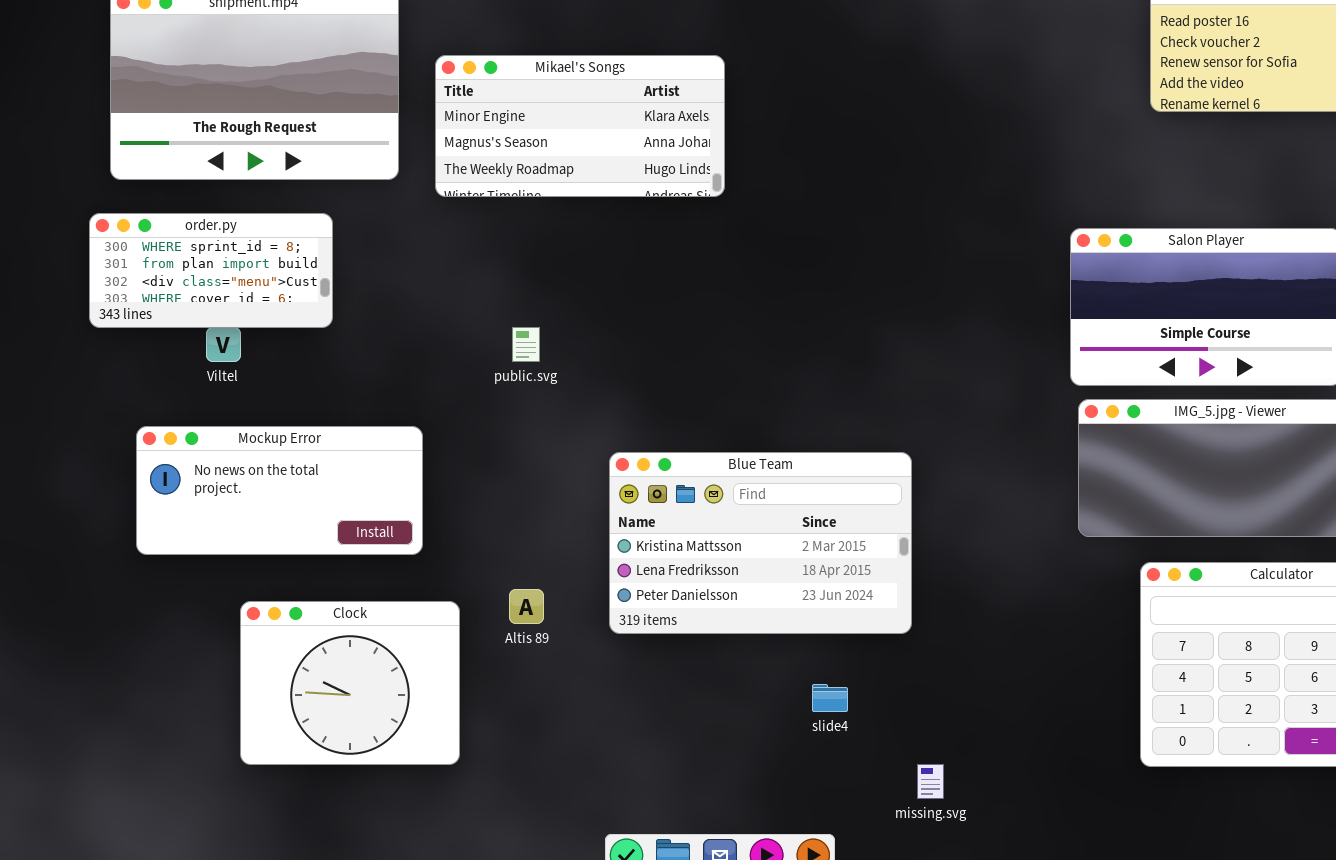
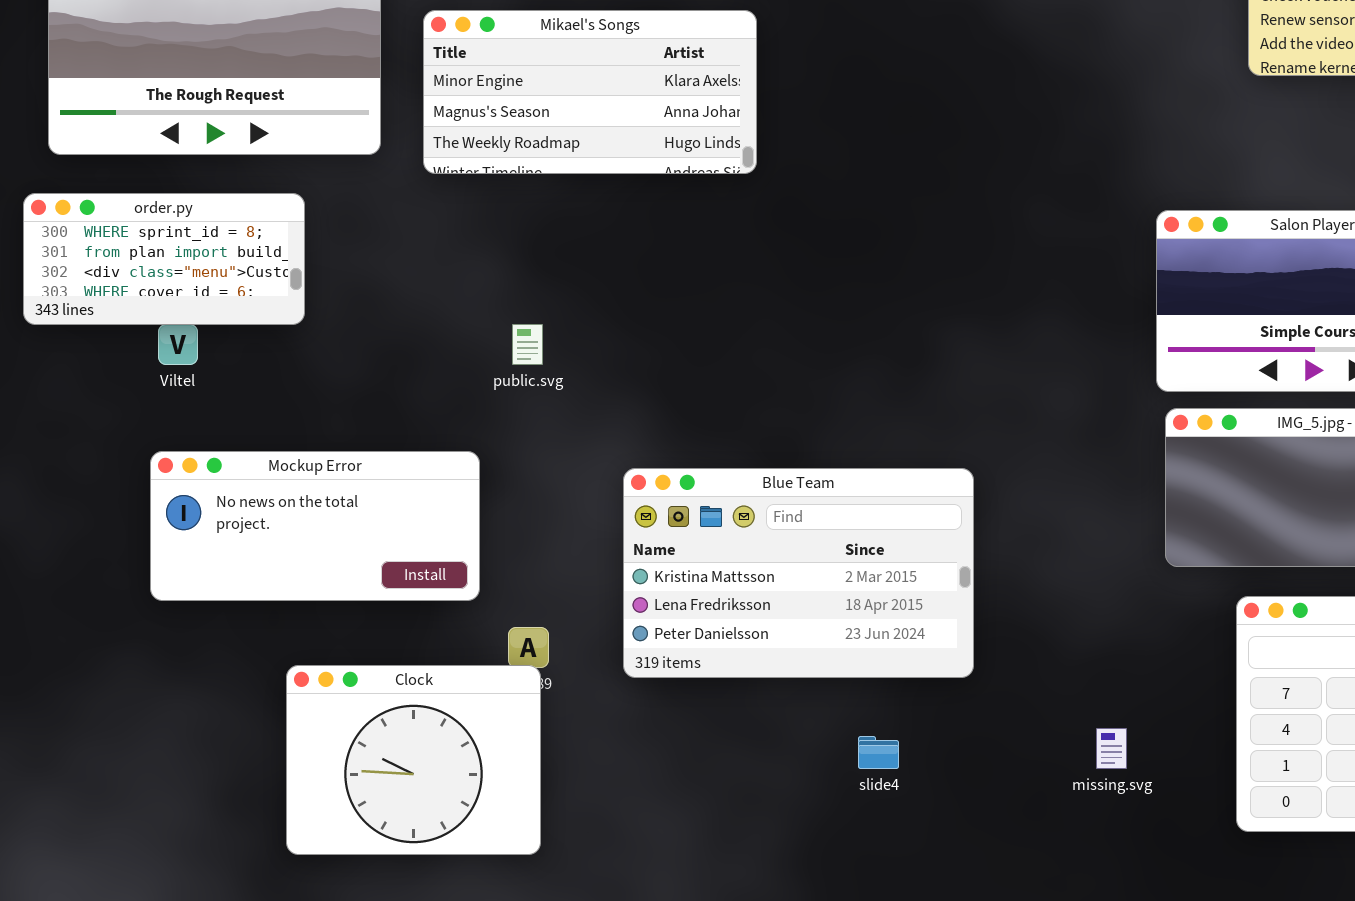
Mockup Error: [136,426,423,555] -> [150,451,480,601], moved
Clock: [240,601,460,765] -> [286,665,541,855], moved
missing.svg: [917,764,944,799] -> [1096,728,1127,769], moved

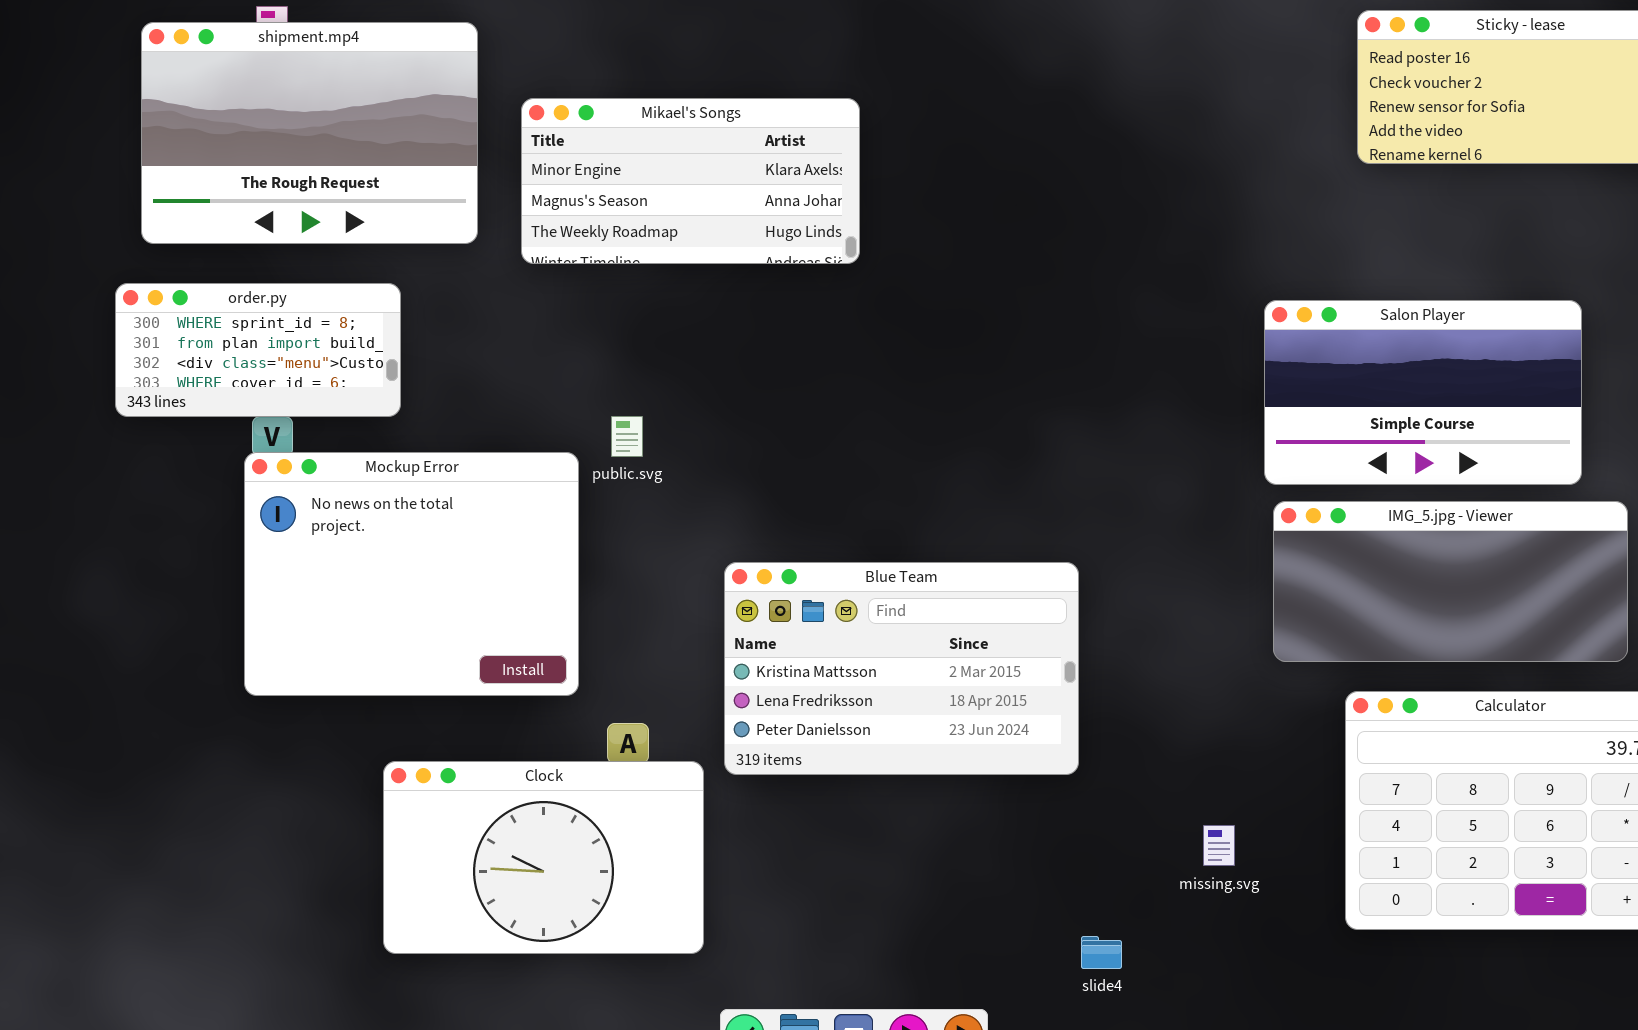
Mockup Error: [150,451,480,601] -> [244,452,579,696], resized
Clock: [286,665,541,855] -> [383,761,704,954], resized
slide4: [858,736,899,769] -> [1081,936,1122,969], moved

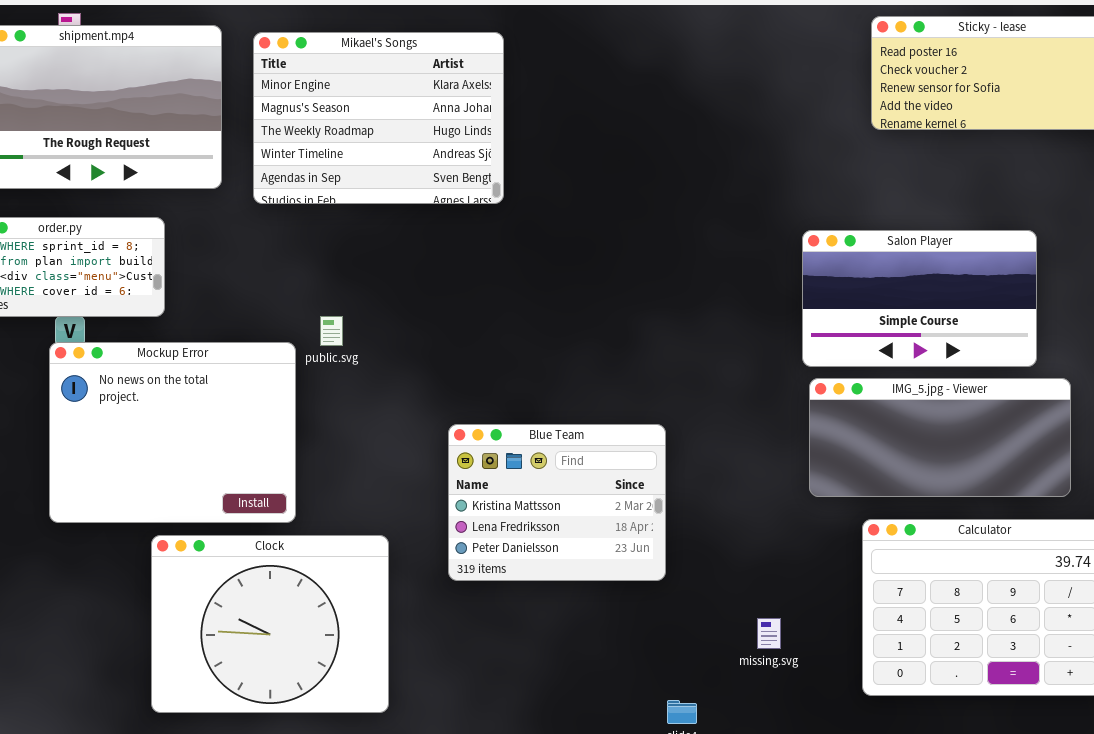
Mikael's Songs: [521,98,860,264] -> [253,32,504,204], resized
Blue Team: [724,562,1079,775] -> [448,424,666,581], resized
Clock: [383,761,704,954] -> [151,535,389,713], resized

